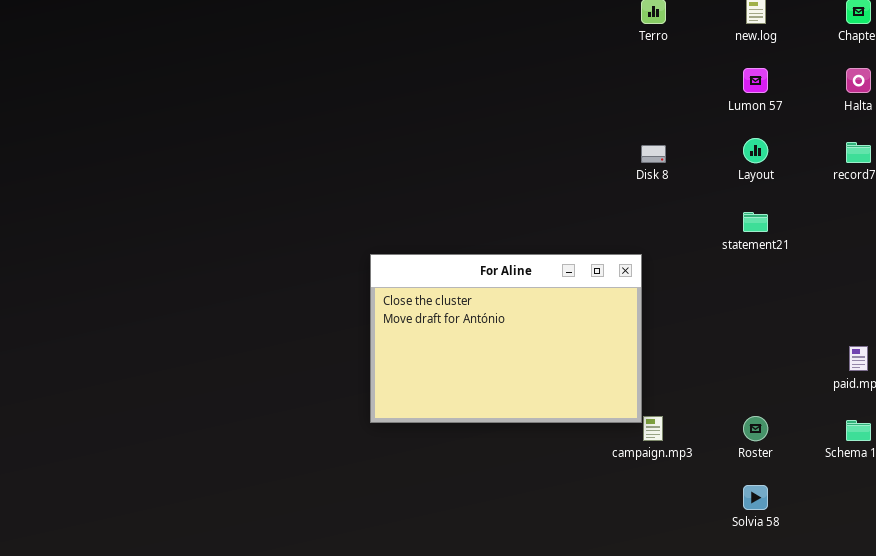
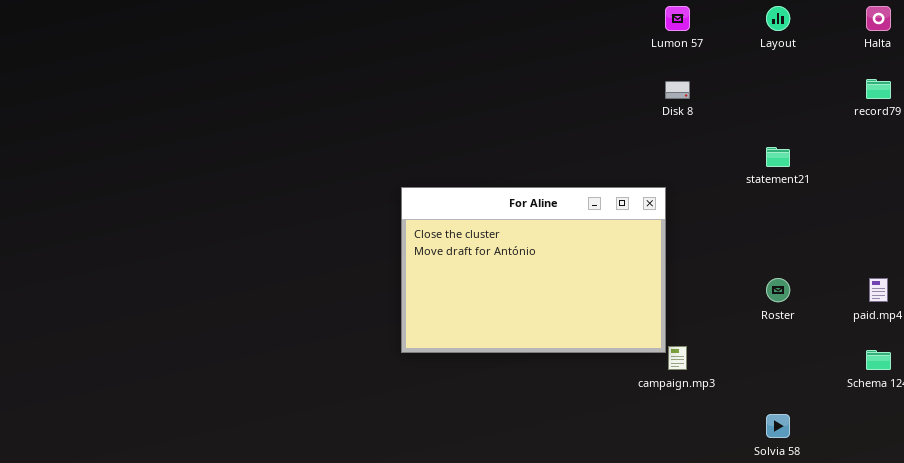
Lumon 57: [743,68,768,93] -> [665,6,690,31], moved
Layout: [743,138,768,163] -> [766,6,790,31], moved
Roster: [743,416,768,441] -> [766,278,790,302], moved

